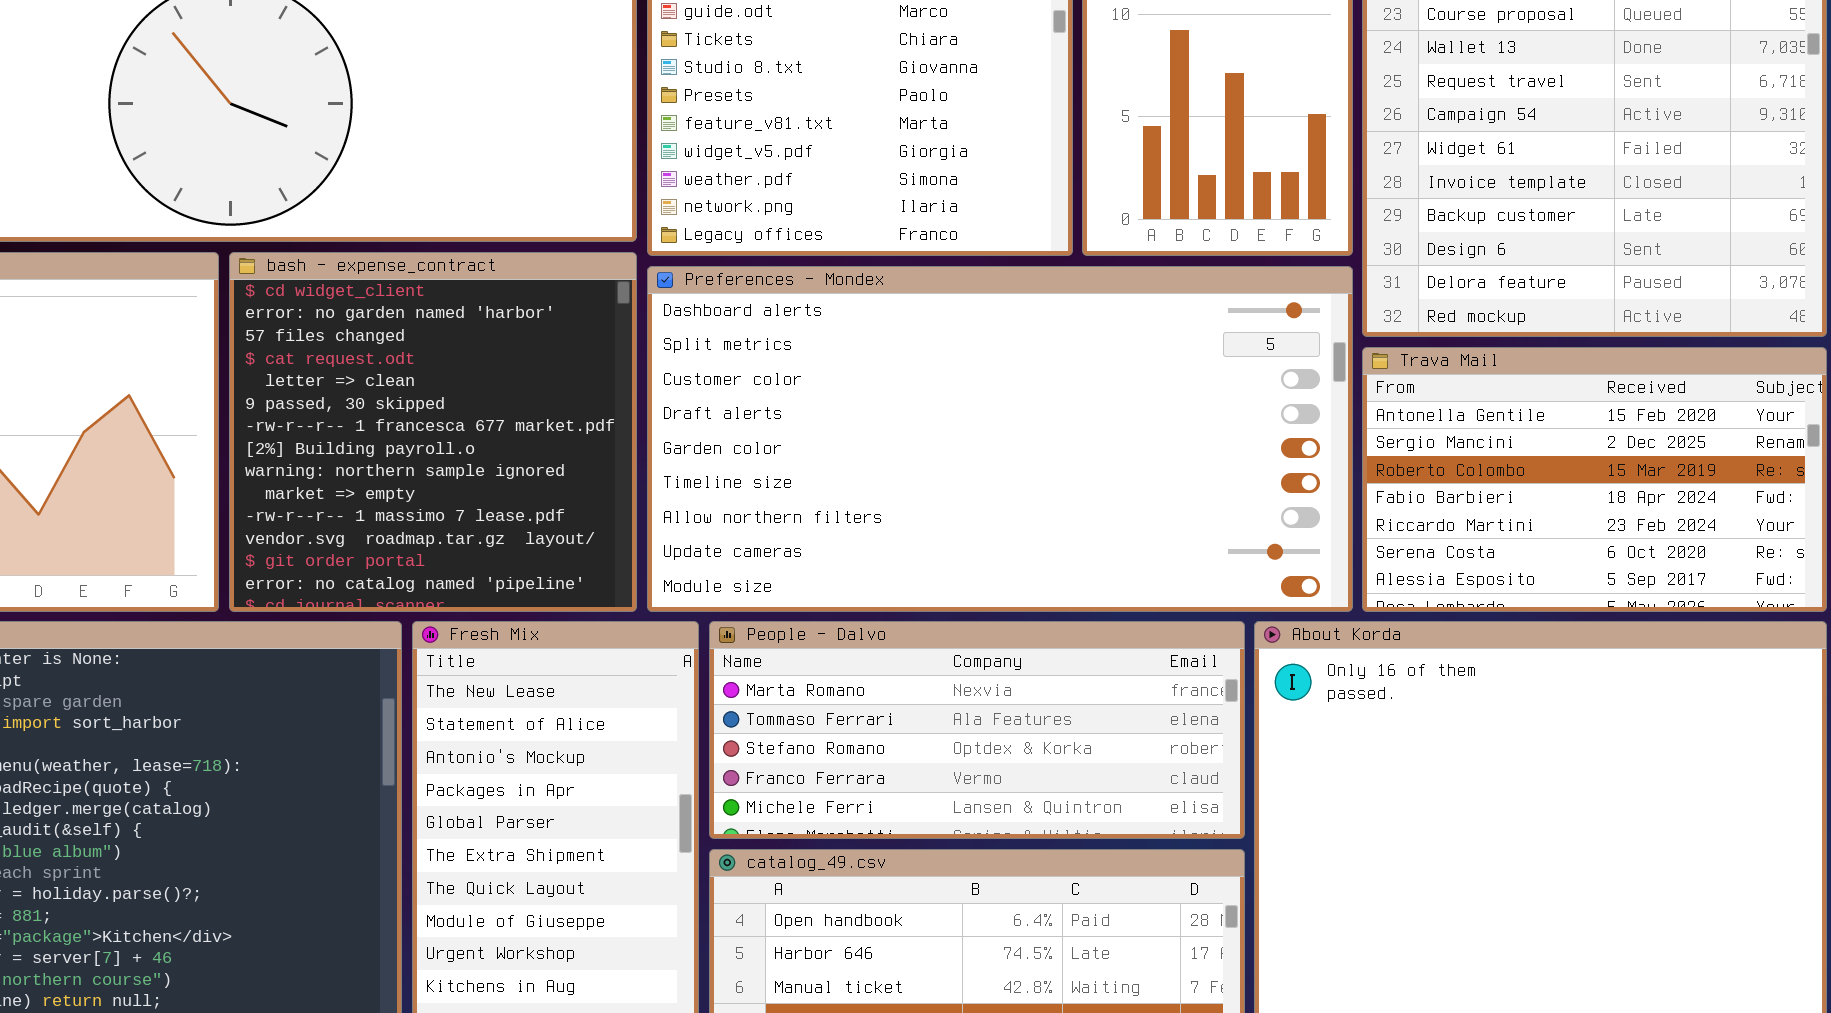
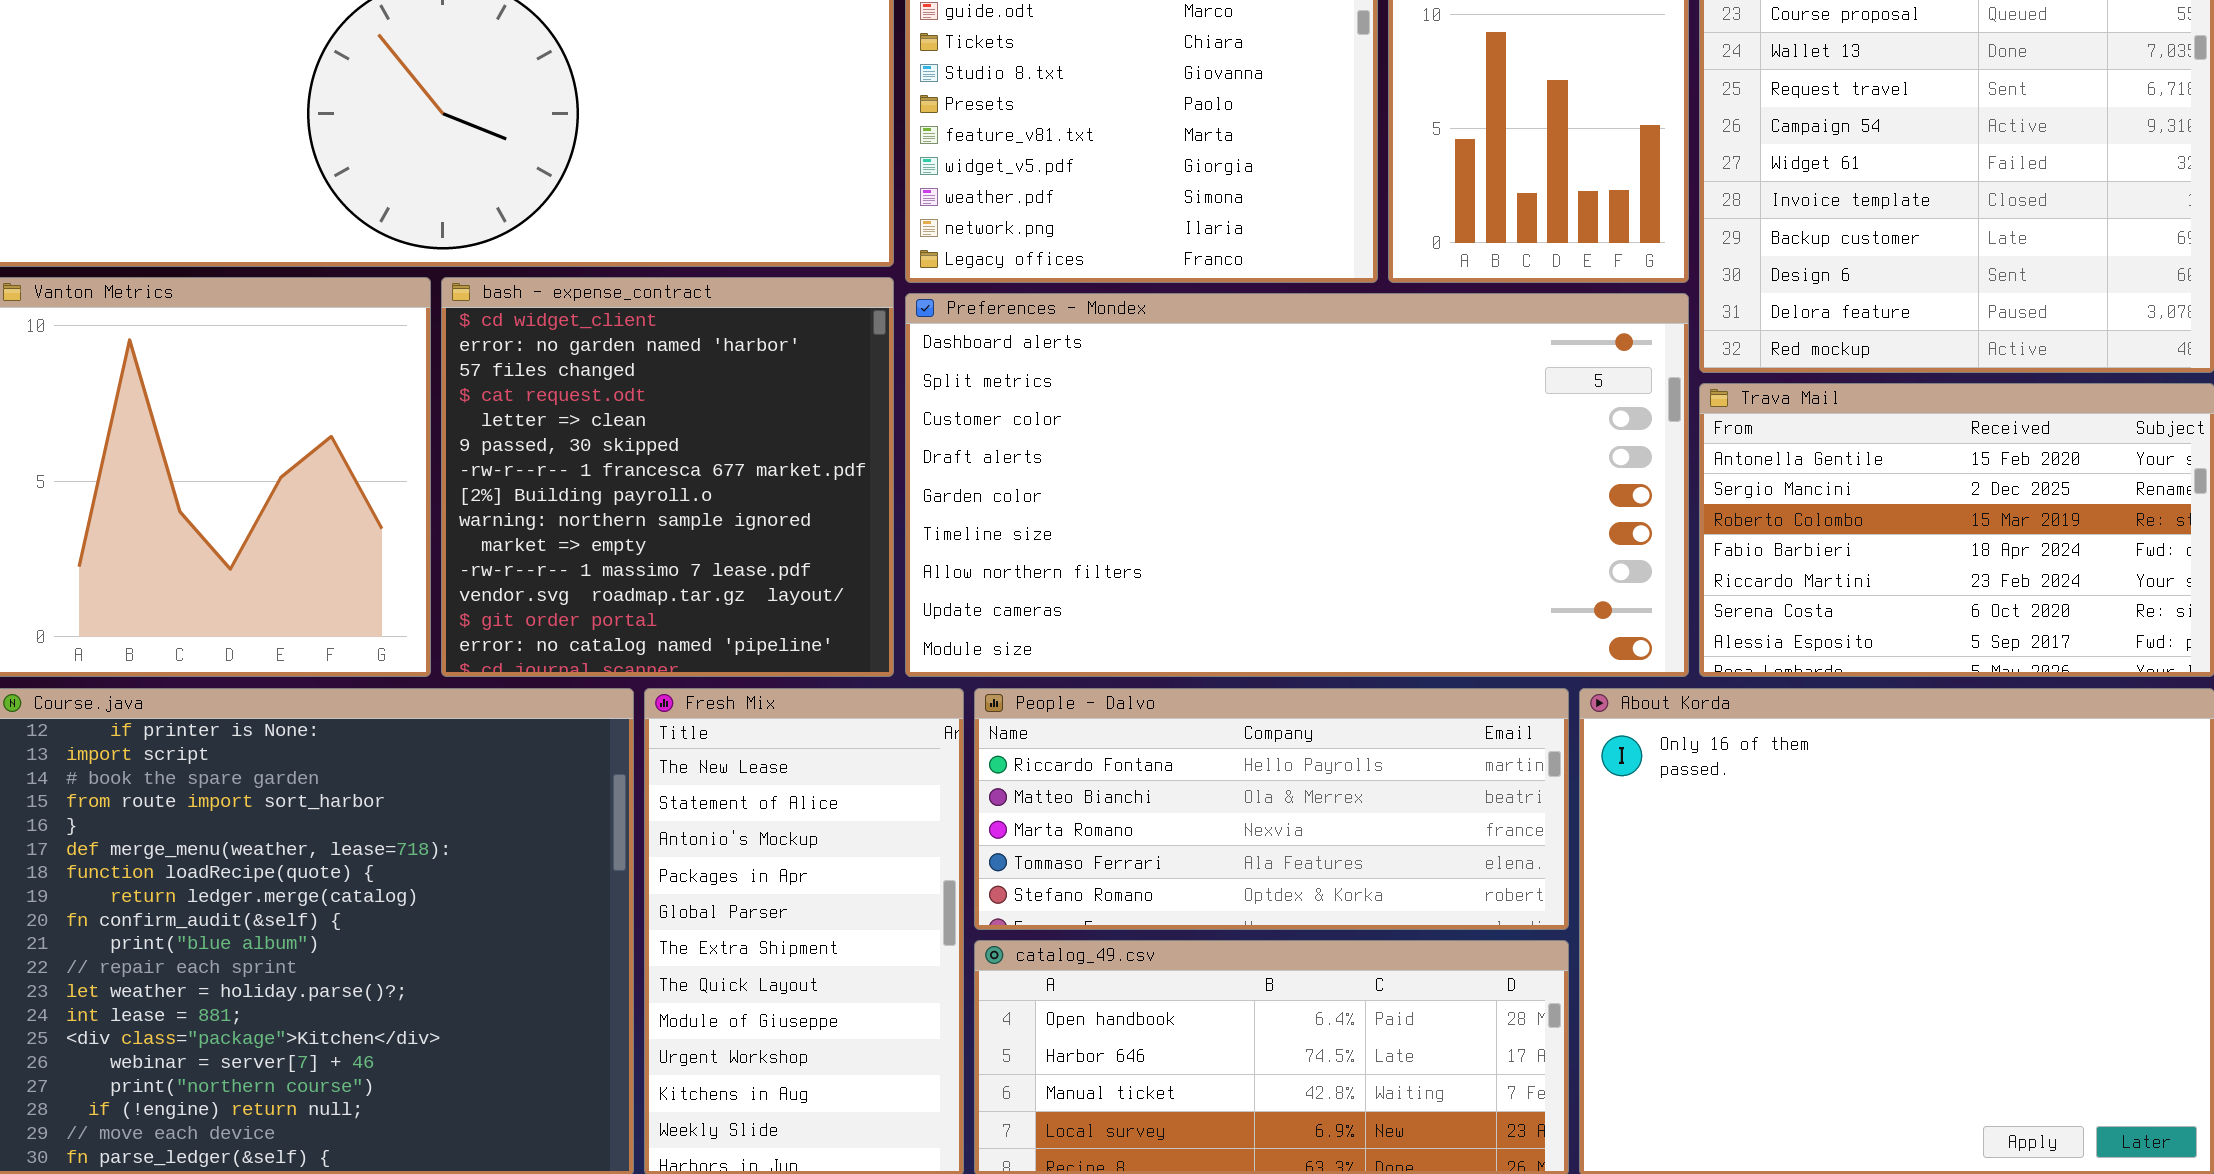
People - Dalvo: [709,621,1245,839] -> [974,688,1569,930], scrolled up 2 rows

